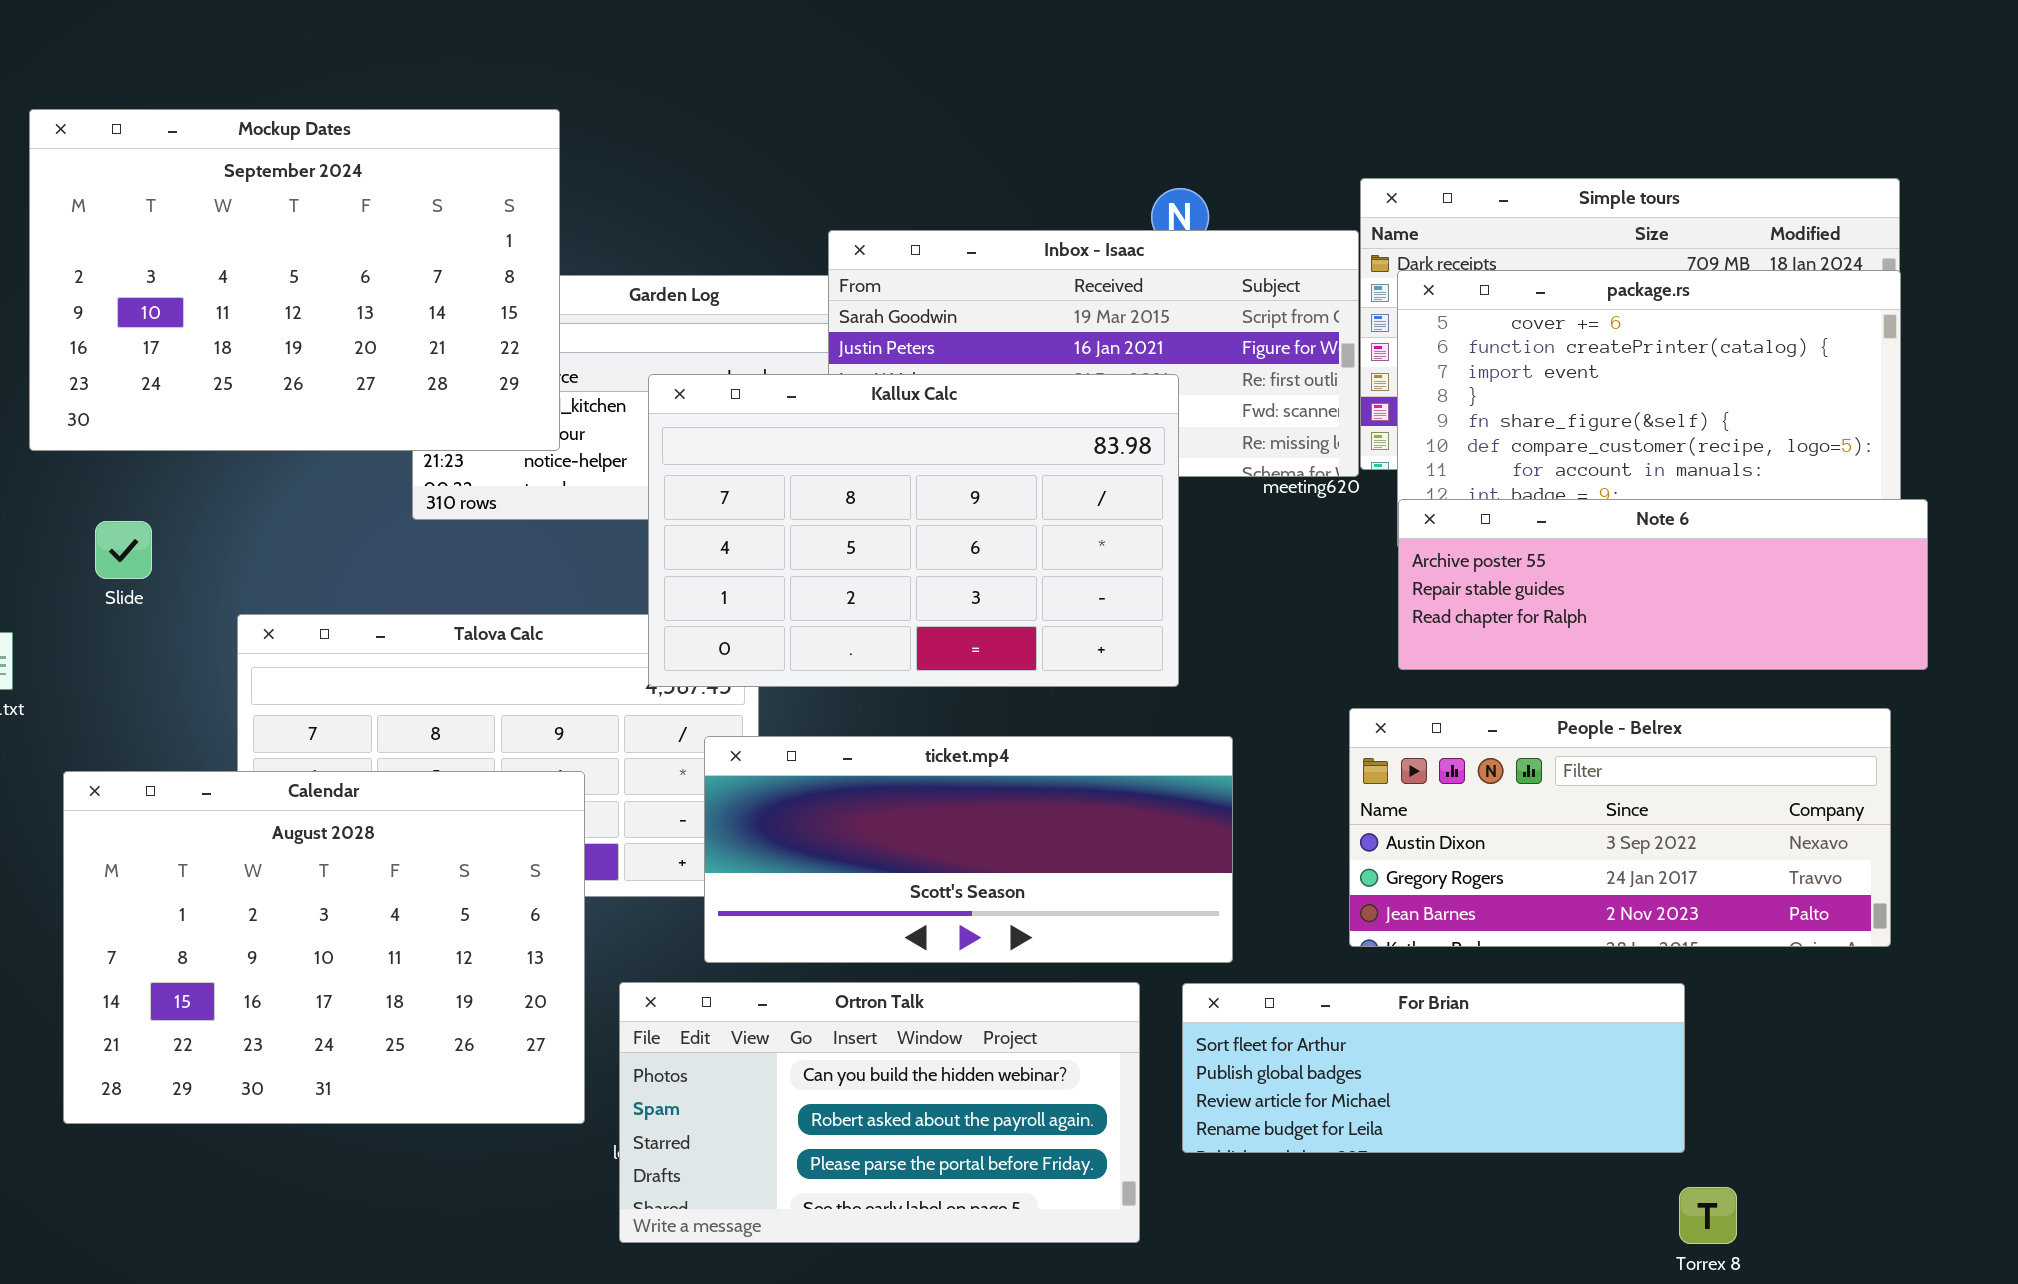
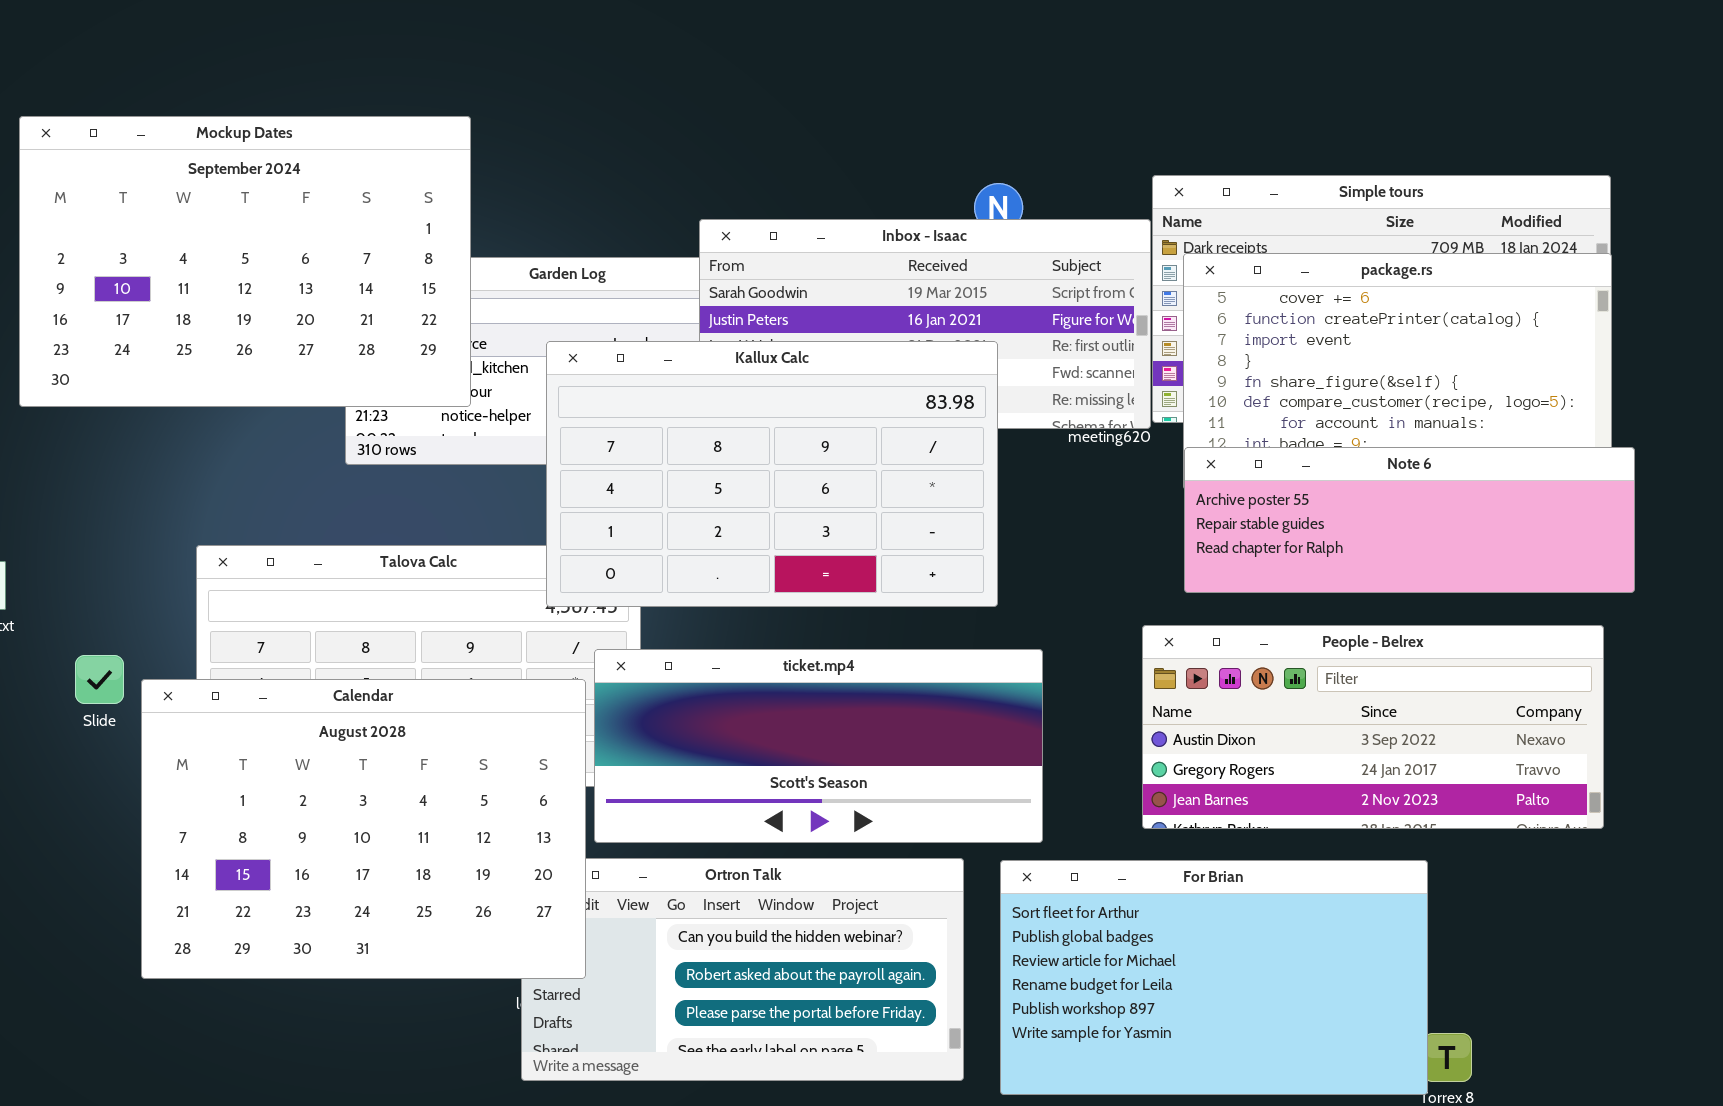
Slide: [95,521,152,579] -> [75,655,124,704], moved
Calendar: [63,771,585,1124] -> [141,679,586,979], moved
For Brian: [1182,983,1685,1153] -> [1000,860,1428,1095], resized

